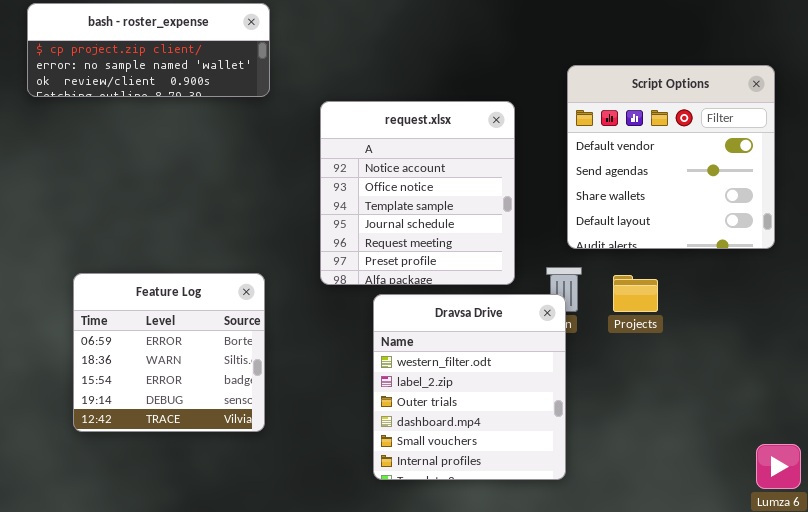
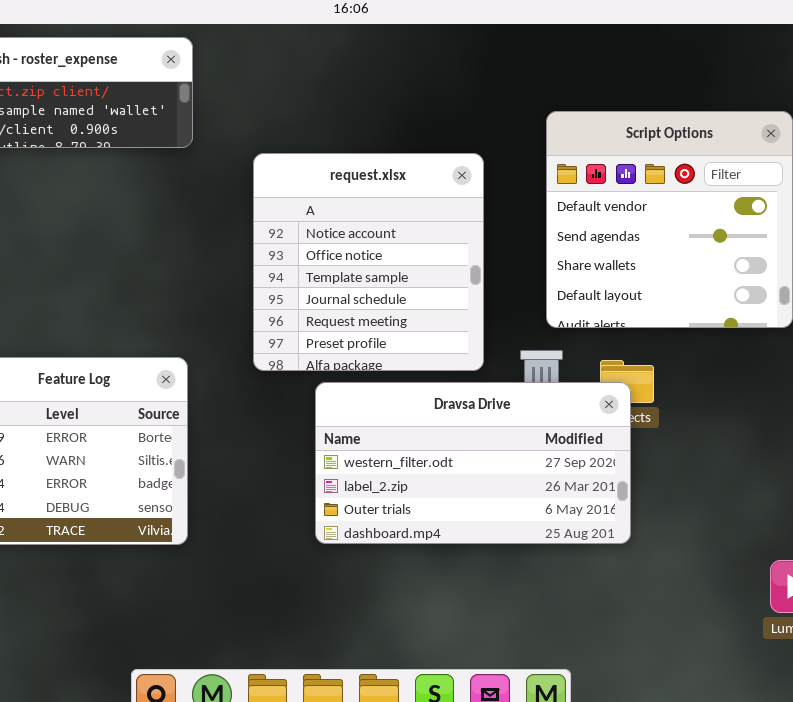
Dravsa Drive: [373,294,566,480] -> [315,382,631,544], resized

